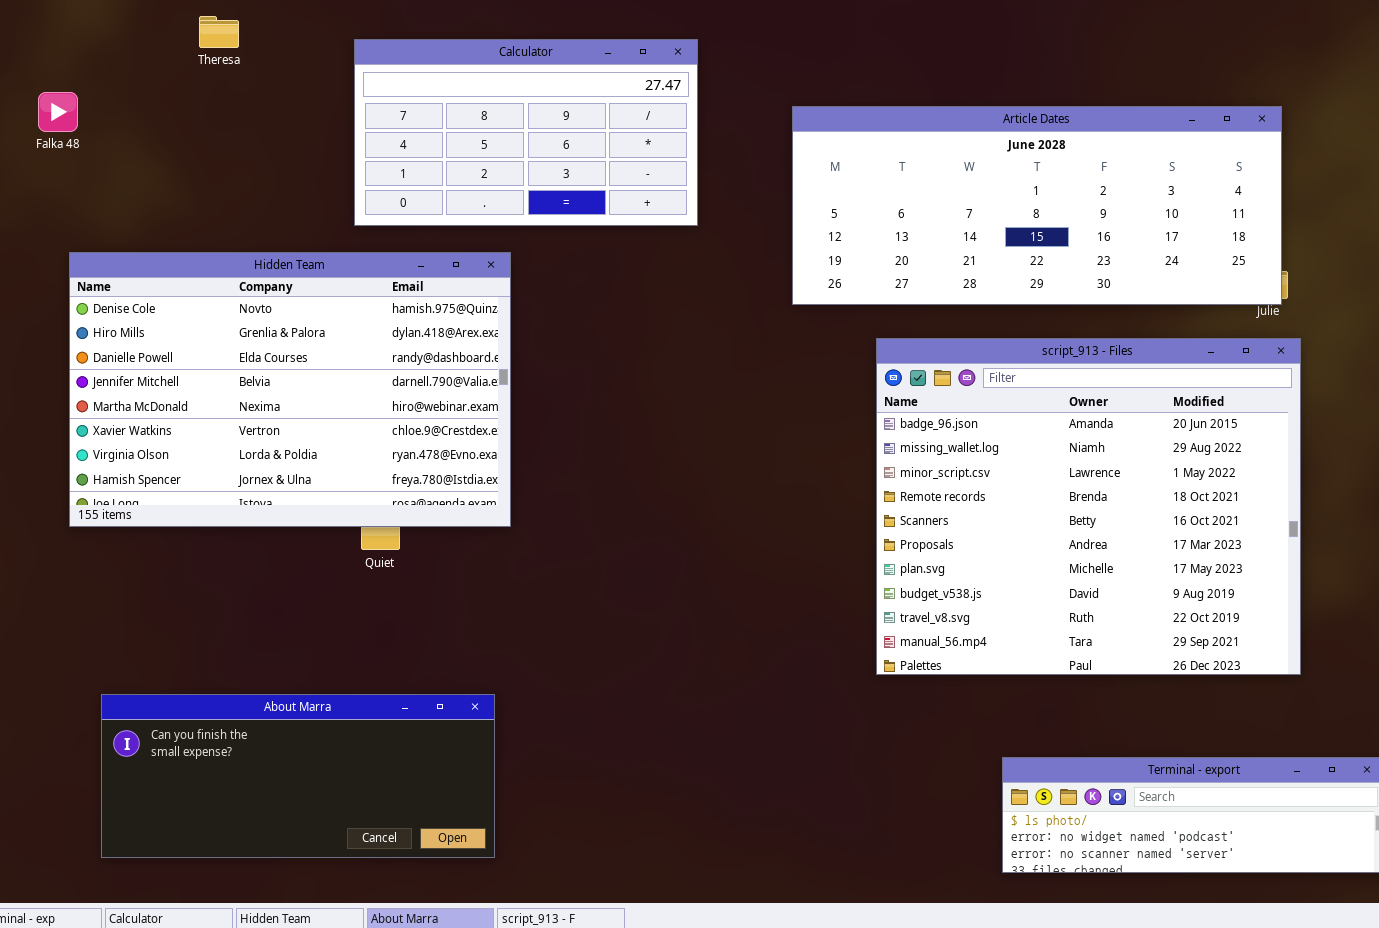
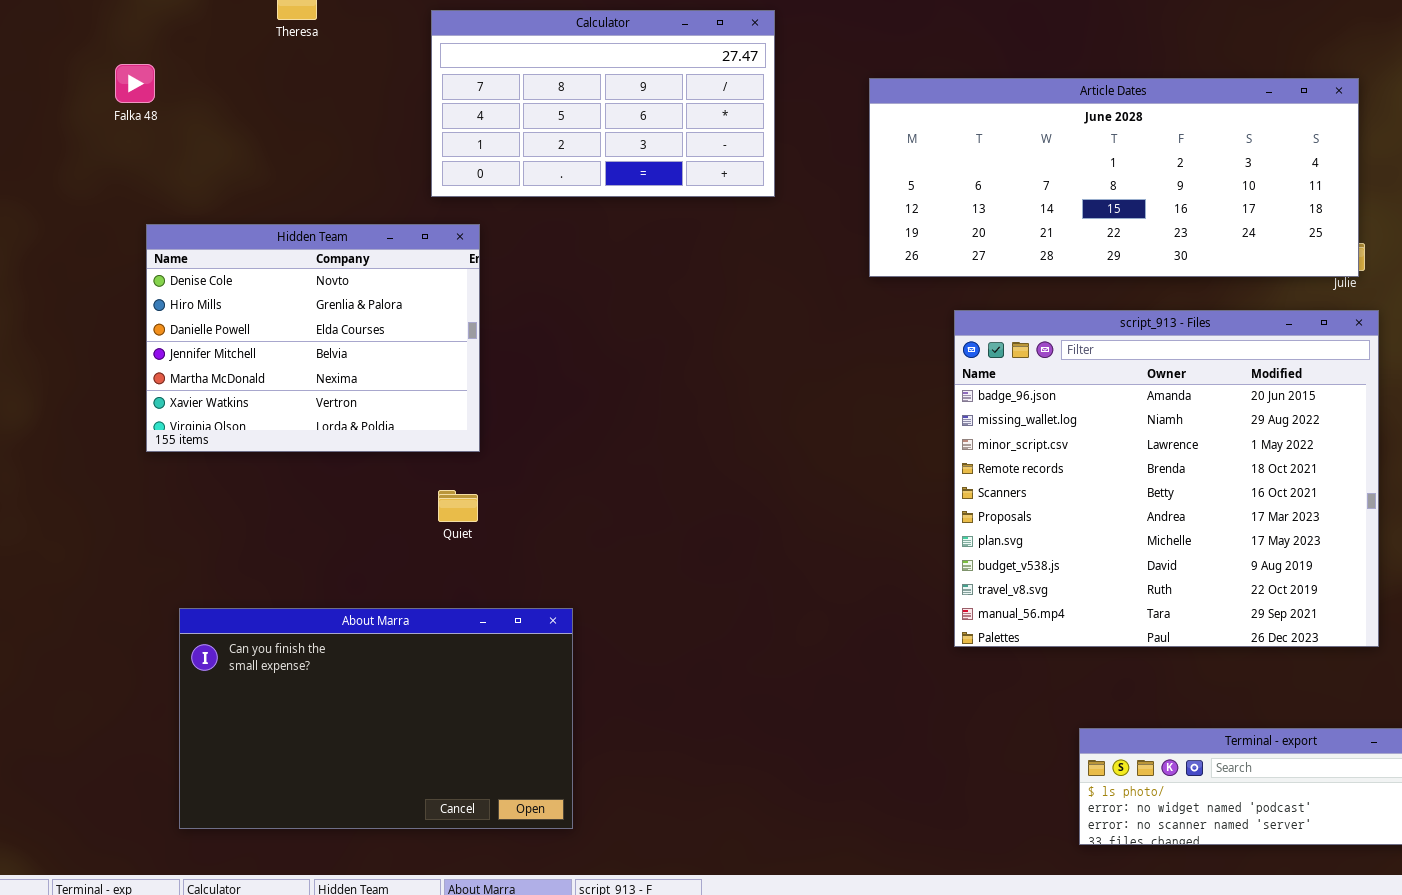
Hidden Team: [69,252,511,527] -> [146,224,480,452], resized
About Marra: [101,694,495,858] -> [179,608,573,829], resized

